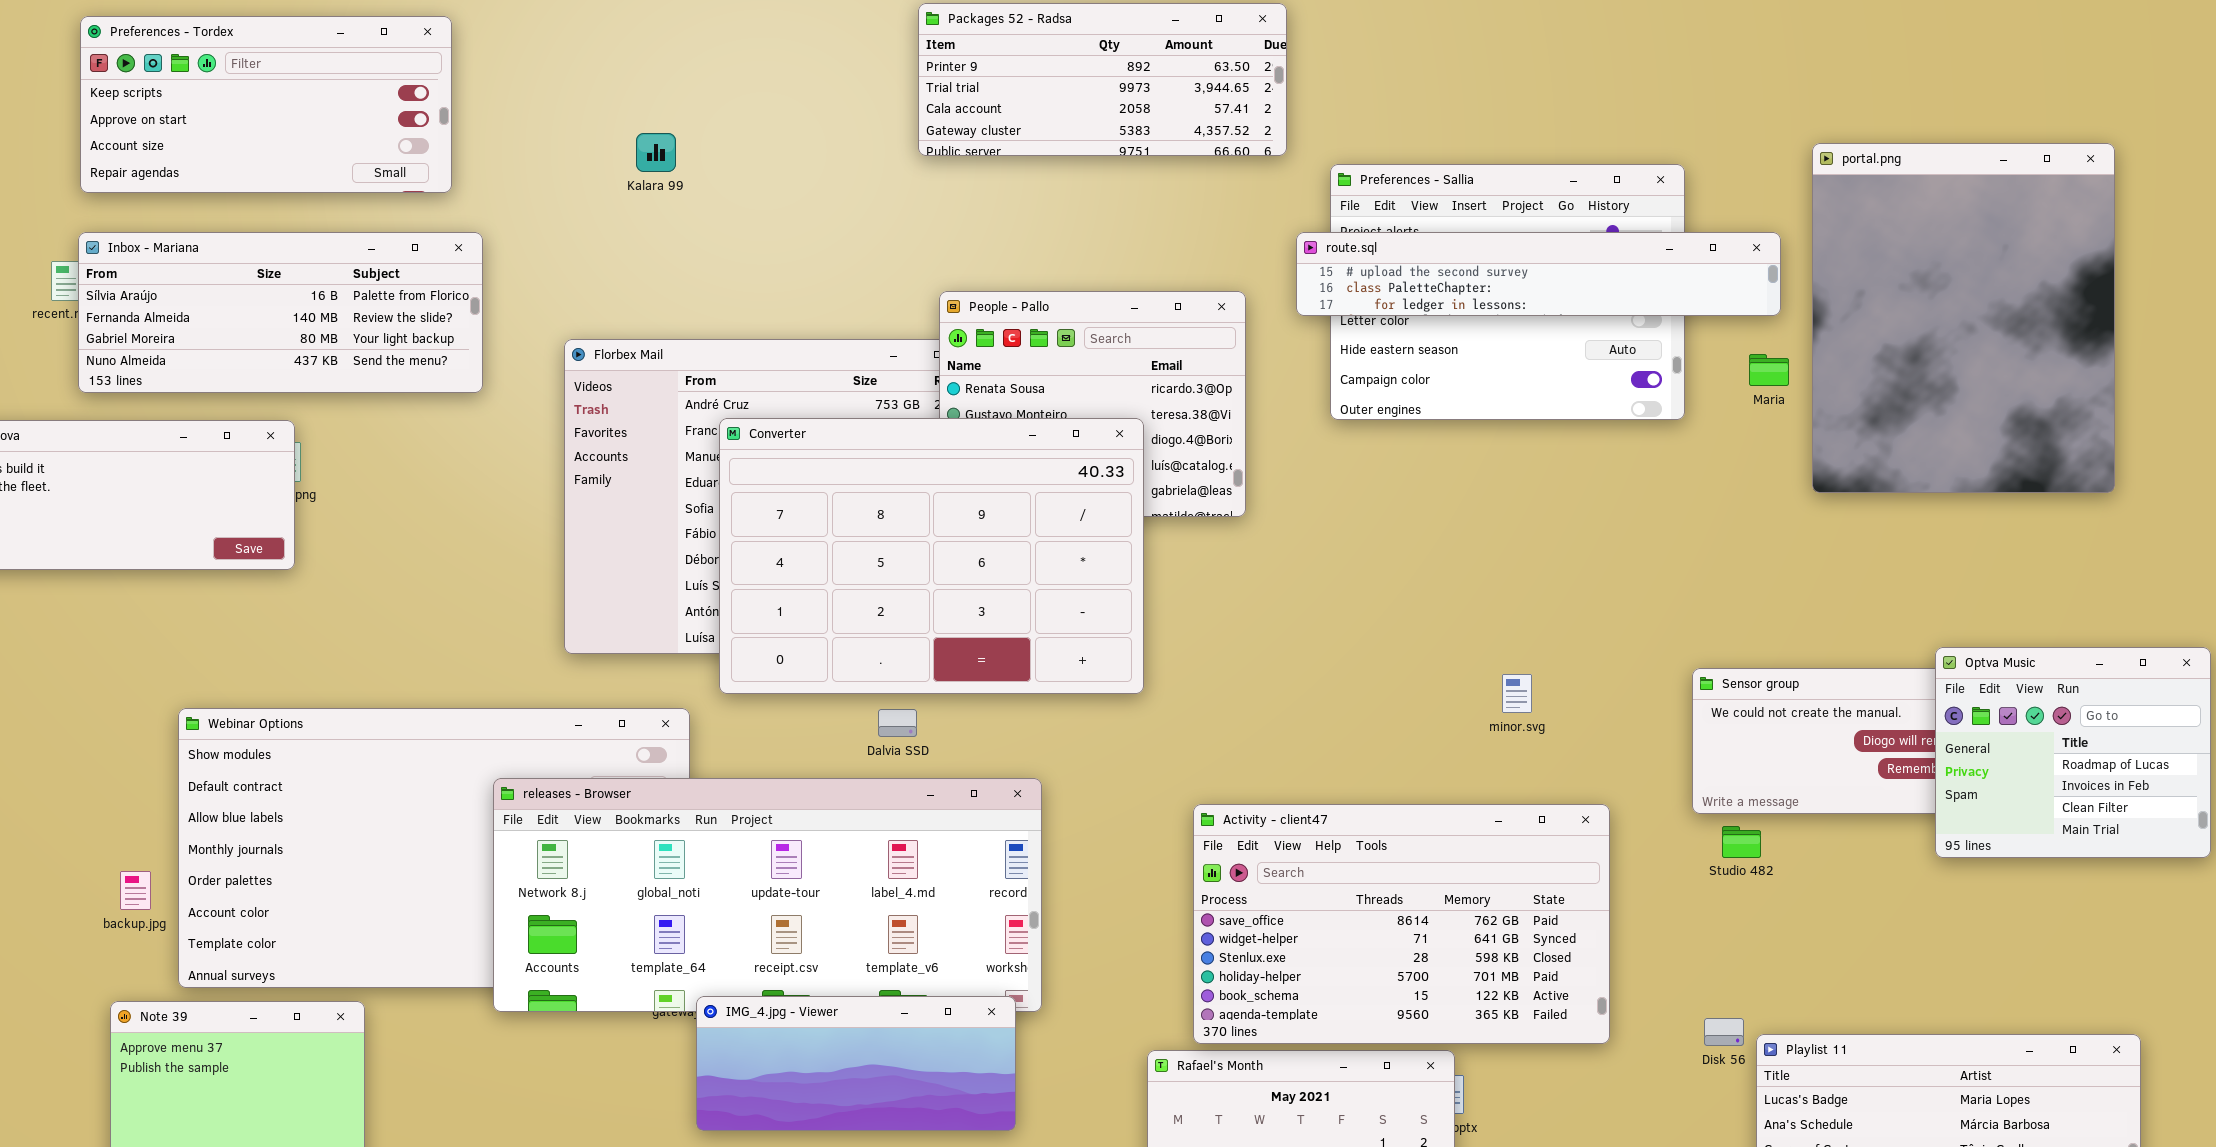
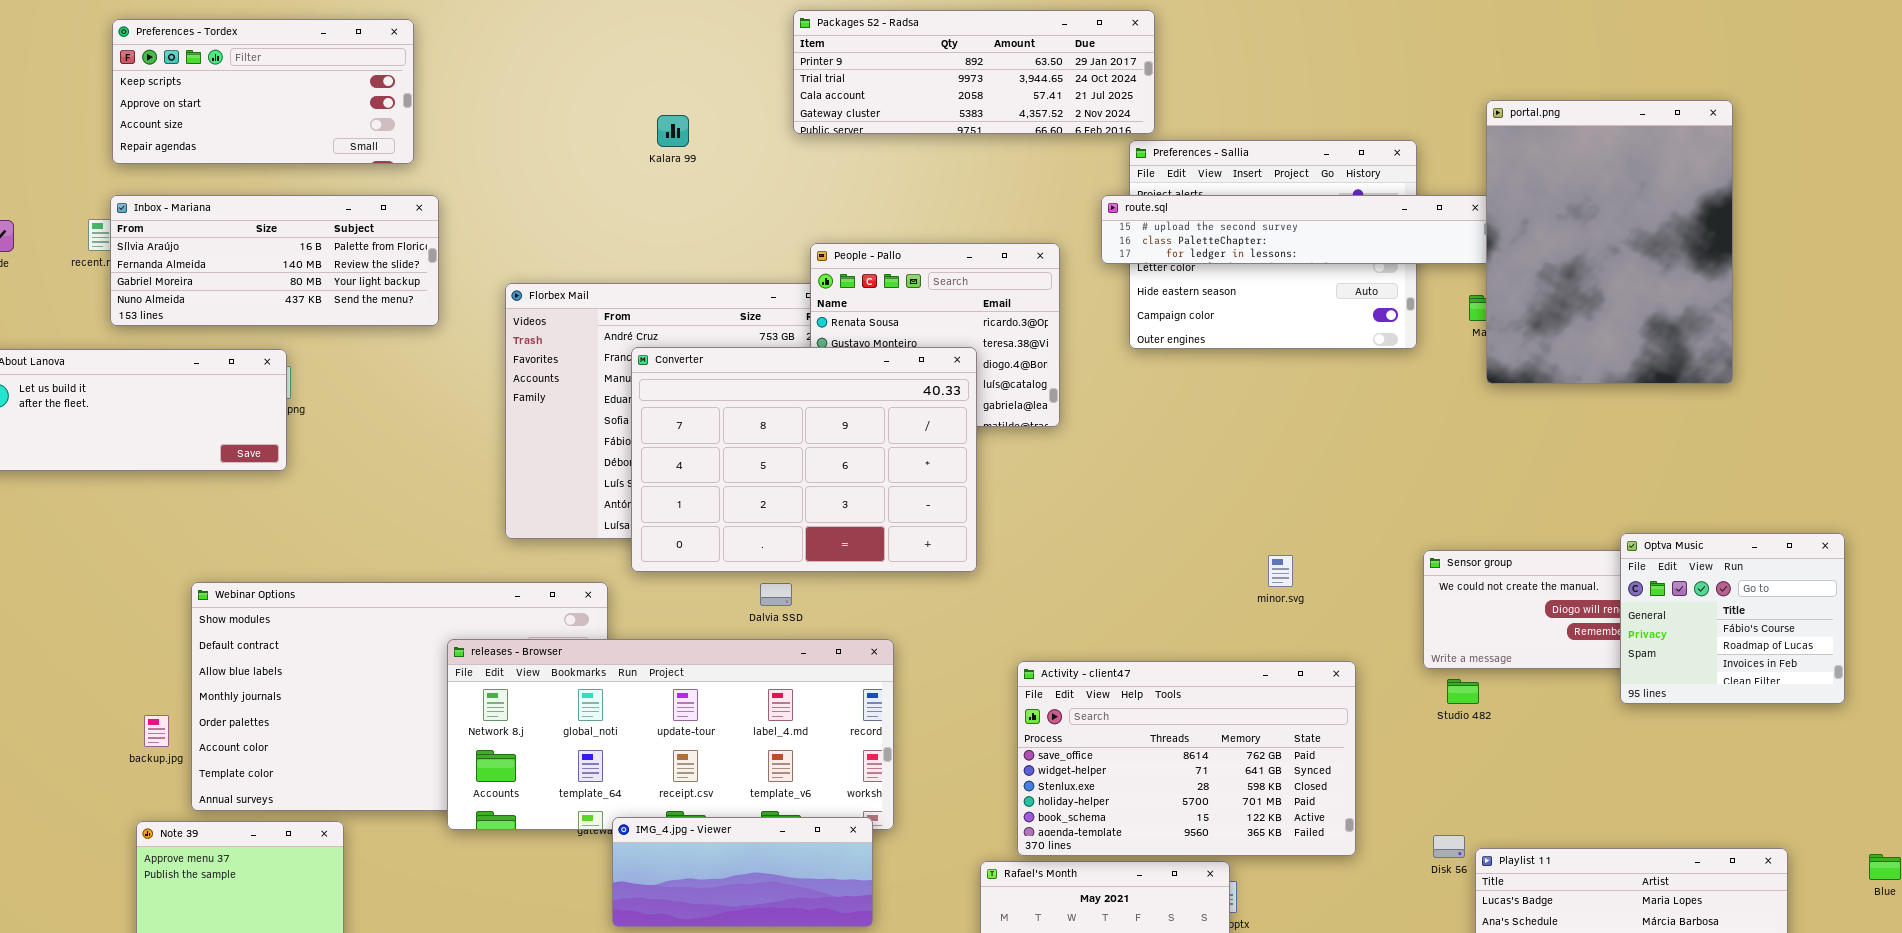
Packages 52 - Radsa: [918,3,1287,156] -> [793,10,1155,134], resized
Kalara 99: [636,133,676,172] -> [657,115,689,147], moved
portal.png: [1812,143,2115,493] -> [1486,100,1733,384], moved
Optva Music: [1935,647,2211,858] -> [1620,533,1845,704], scrolled up 1 row

